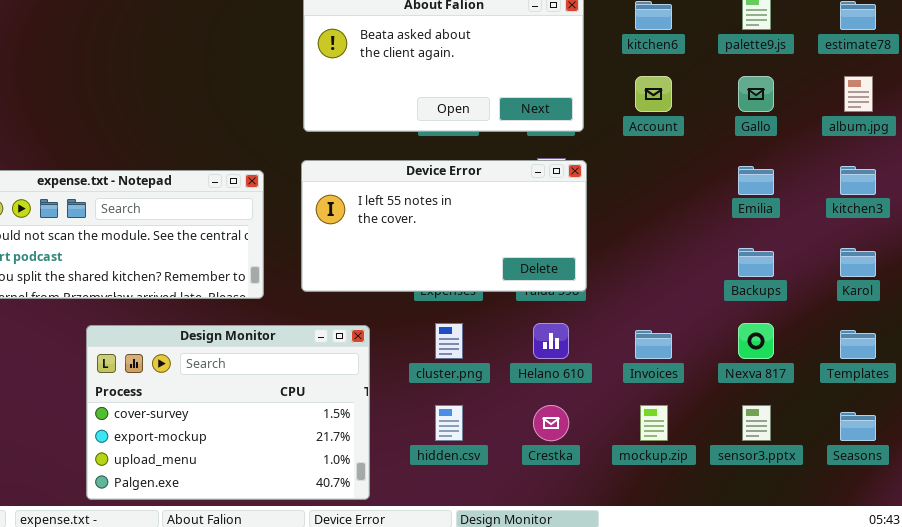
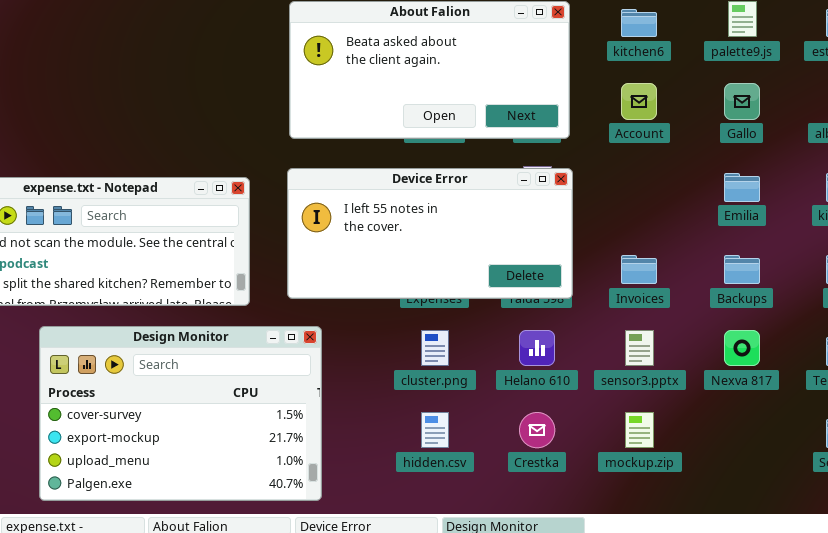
Design Monitor: [86,325,370,500] -> [39,326,322,501], moved
Invoices: [635,330,672,359] -> [621,255,657,284], moved
sensor3.pptx: [742,405,771,441] -> [625,330,654,366], moved

